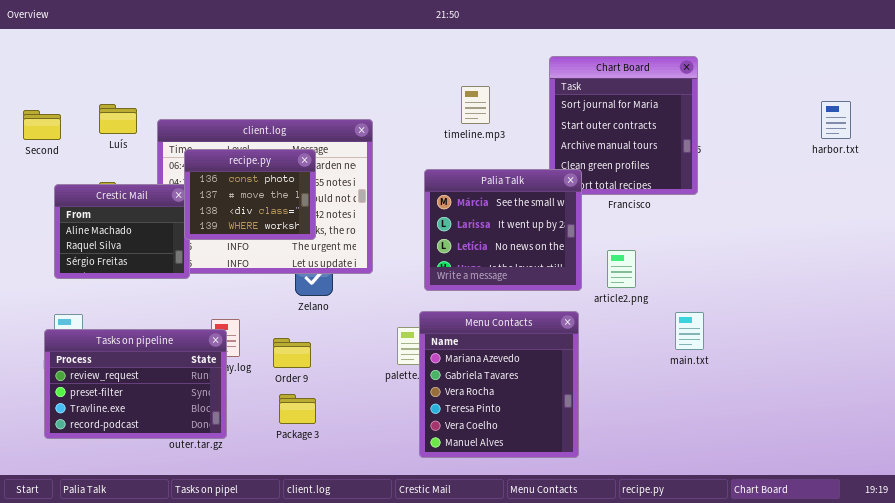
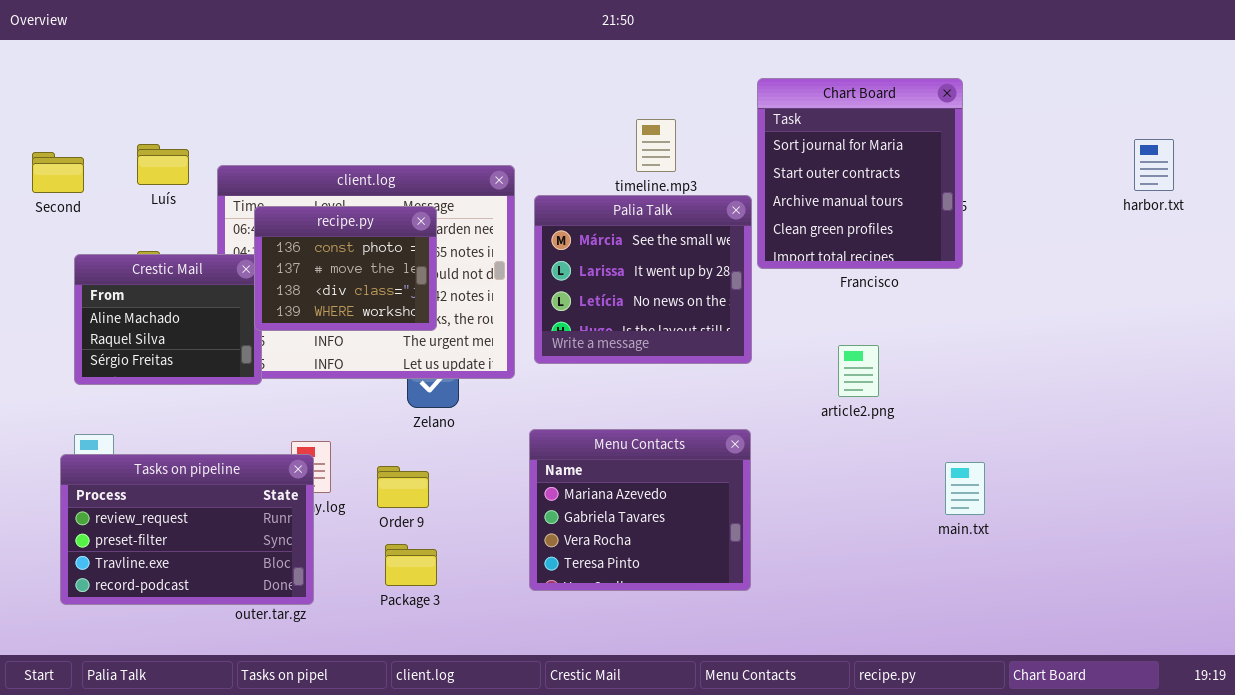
Palia Talk: [424,169,582,291] -> [534,195,752,364], moved
Menu Contacts: [419,311,579,458] -> [529,429,751,591], moved, resized
main.txt: [675,312,704,350] -> [945,462,985,515], moved

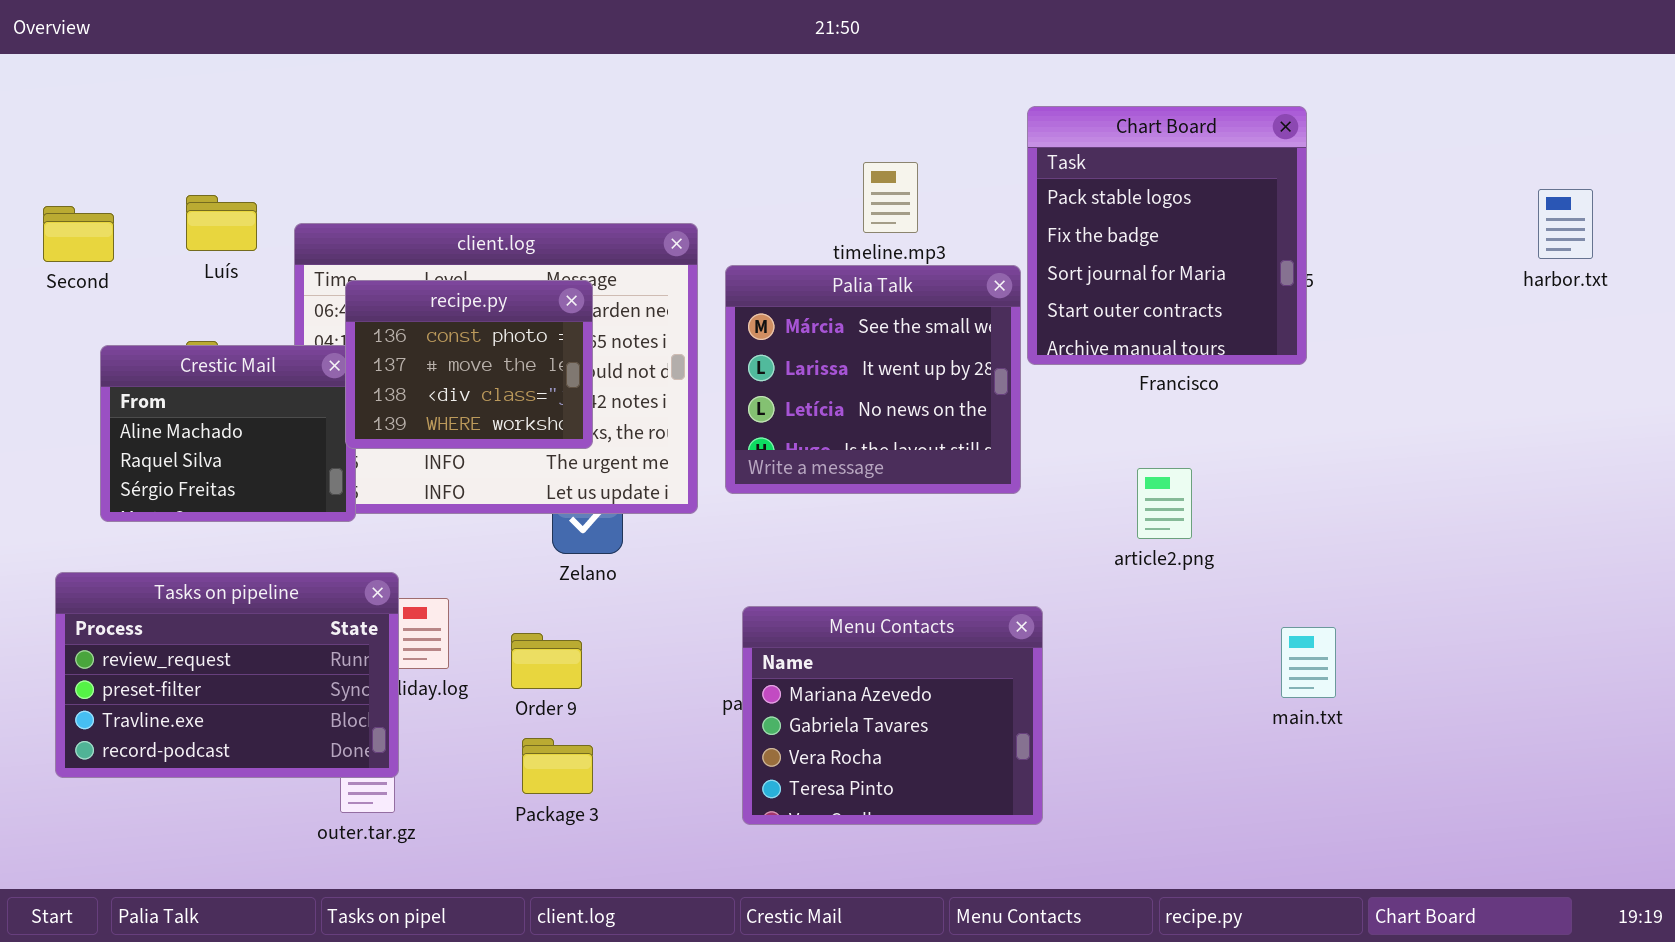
Chart Board: [757,78,963,269] -> [1027,106,1307,365], scrolled up 2 rows
Menu Contacts: [529,429,751,591] -> [742,606,1043,825], moved
Tasks on pipeline: [60,454,314,605] -> [55,572,399,778], moved

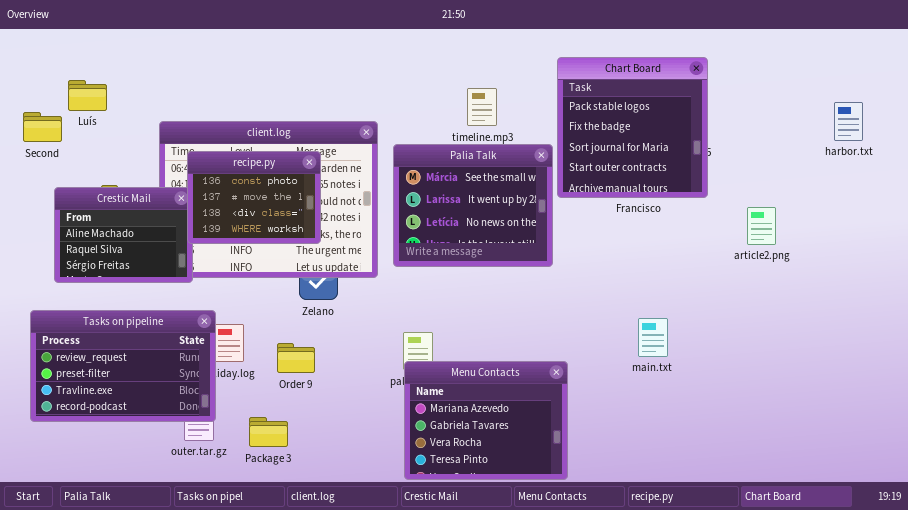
Luís: [186,195,257,251] -> [68,80,107,111], moved
article2.png: [1137,468,1192,539] -> [747,207,776,245], moved
Menu Contacts: [742,606,1043,825] -> [404,361,568,480], moved
main.txt: [1281,627,1336,698] -> [638,318,668,357], moved
Package 3: [522,738,593,794] -> [249,417,288,447], moved

